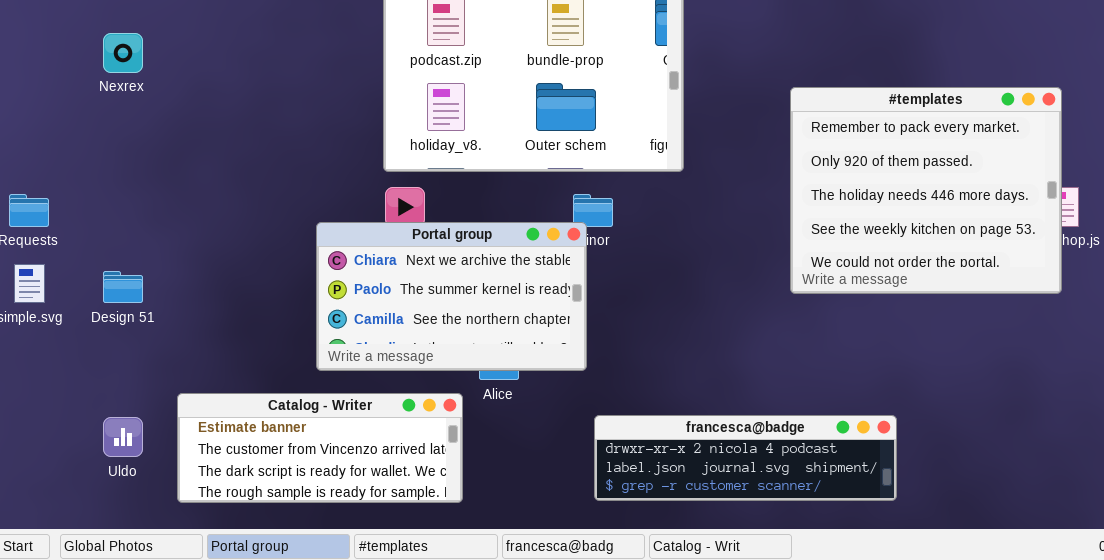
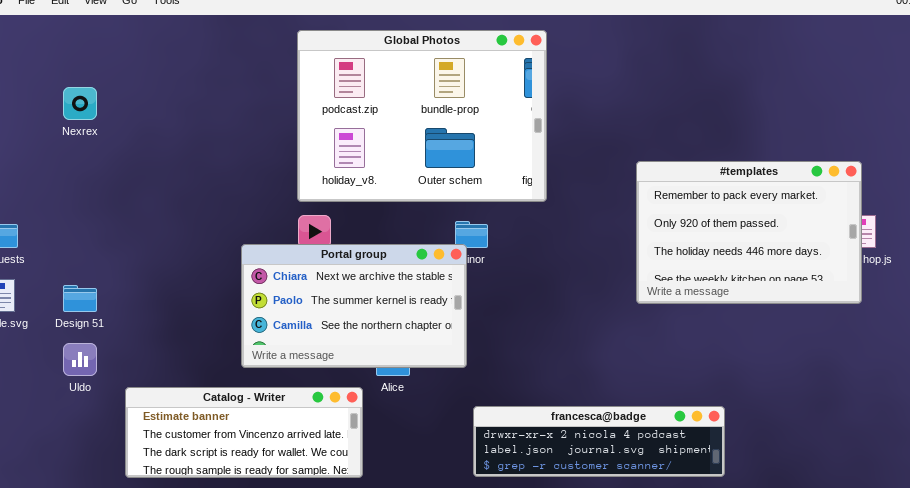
#templates: [790,87,1062,294] -> [636,161,862,304], resized
Uldo: [103,417,143,457] -> [63,343,97,376], moved

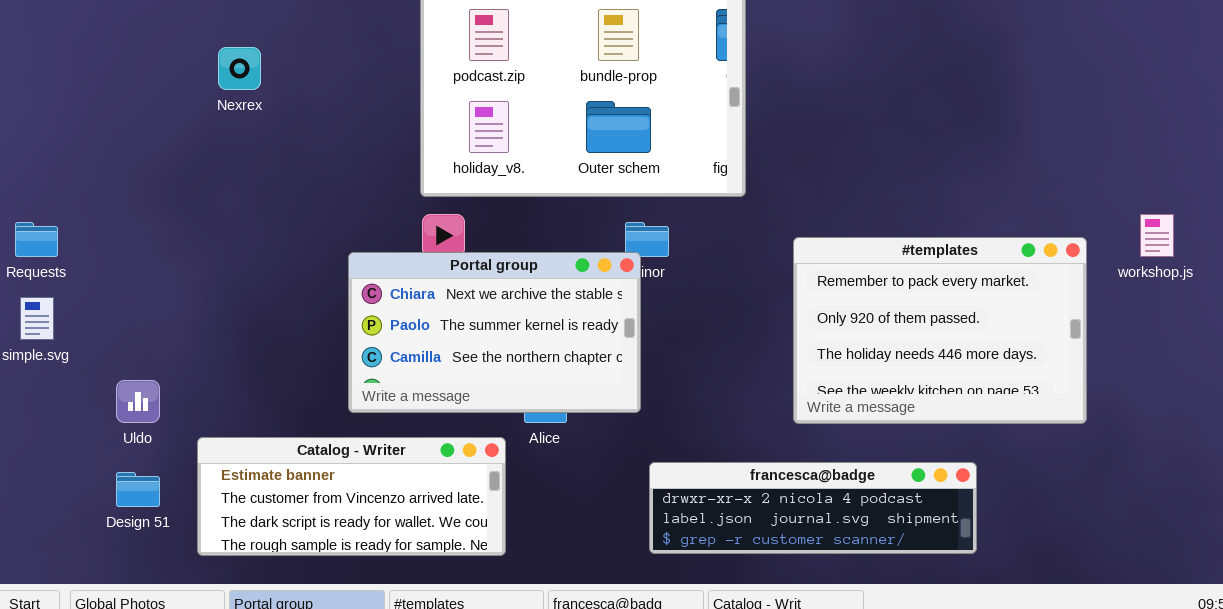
Nexrex: [63,87,97,120] -> [218,47,261,90], moved
#templates: [636,161,862,304] -> [793,237,1087,424], moved
Design 51: [63,285,97,312] -> [116,472,160,507], moved

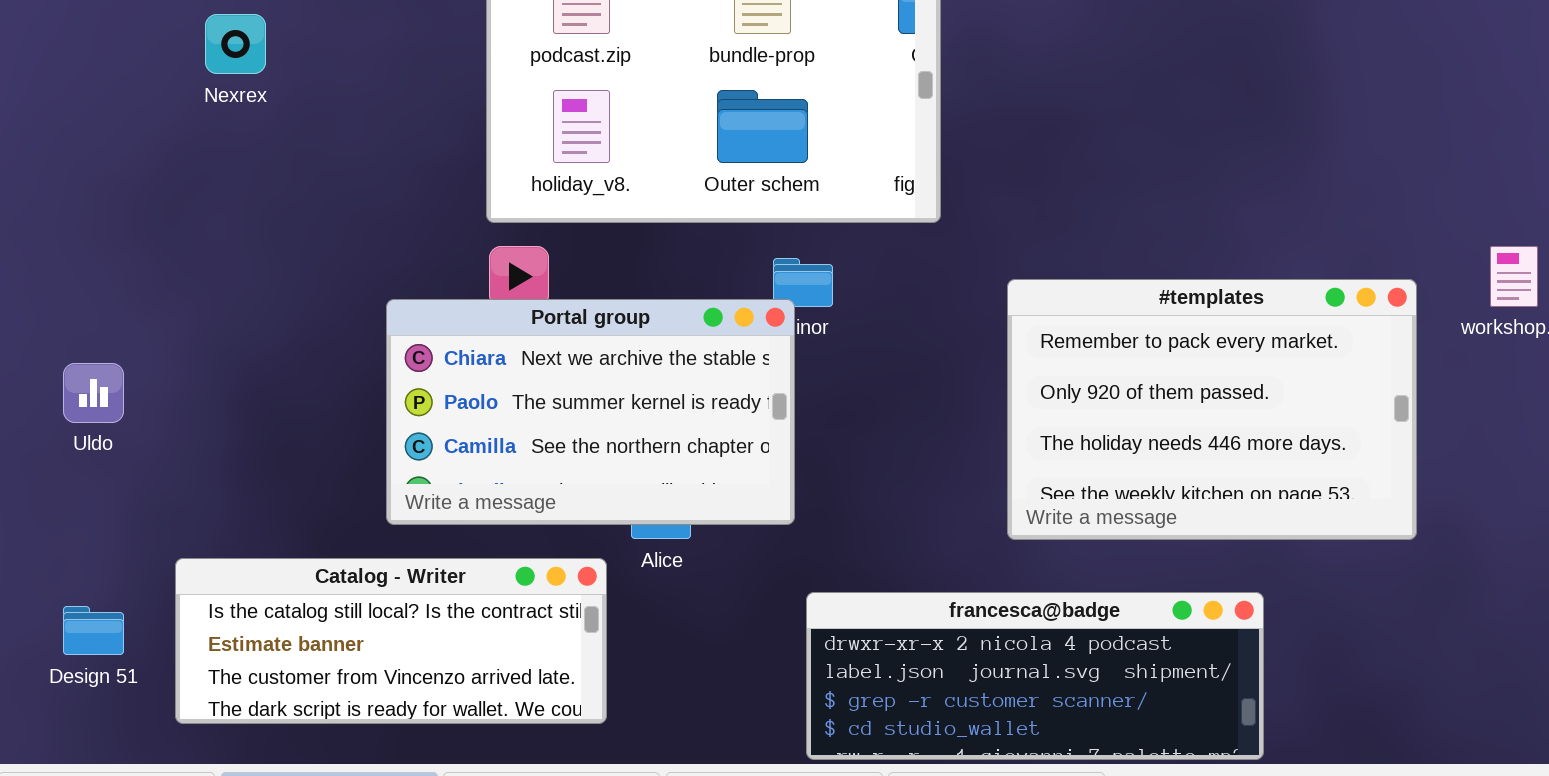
Uldo: [116,380,160,423] -> [63,363,124,423], moved
Catalog - Writer: [197,437,506,556] -> [175,558,607,724], scrolled up 1 row
francesca@badge: [649,462,977,554] -> [806,592,1264,760], resized

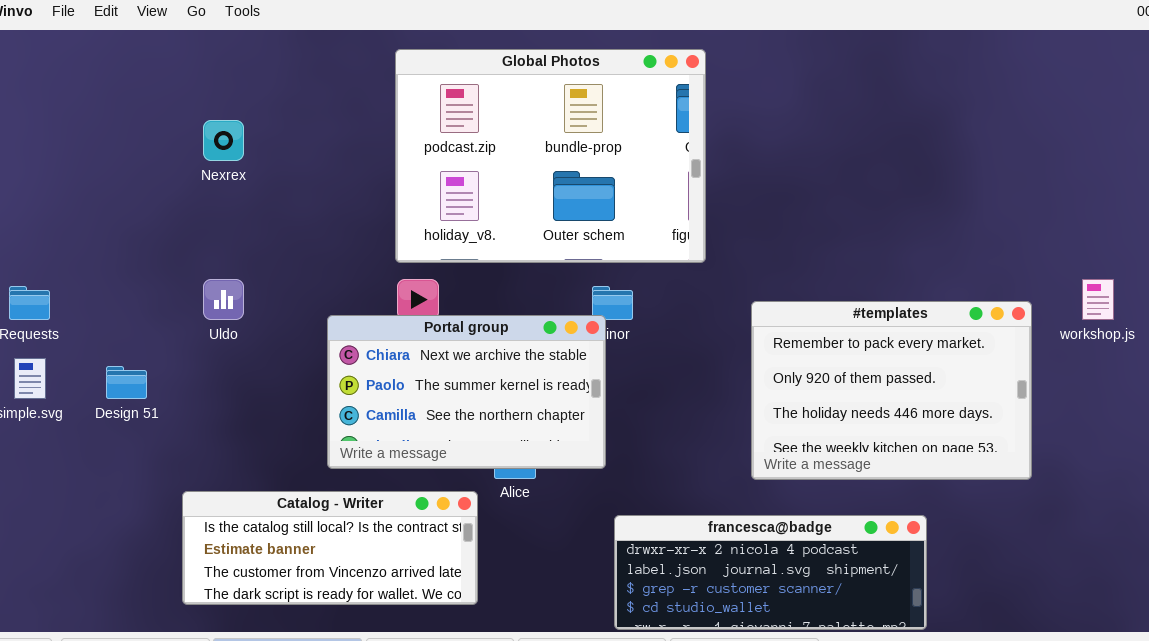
Uldo: [63,363,124,423] -> [203,279,244,320], moved
Design 51: [63,606,124,655] -> [106,366,147,399], moved

